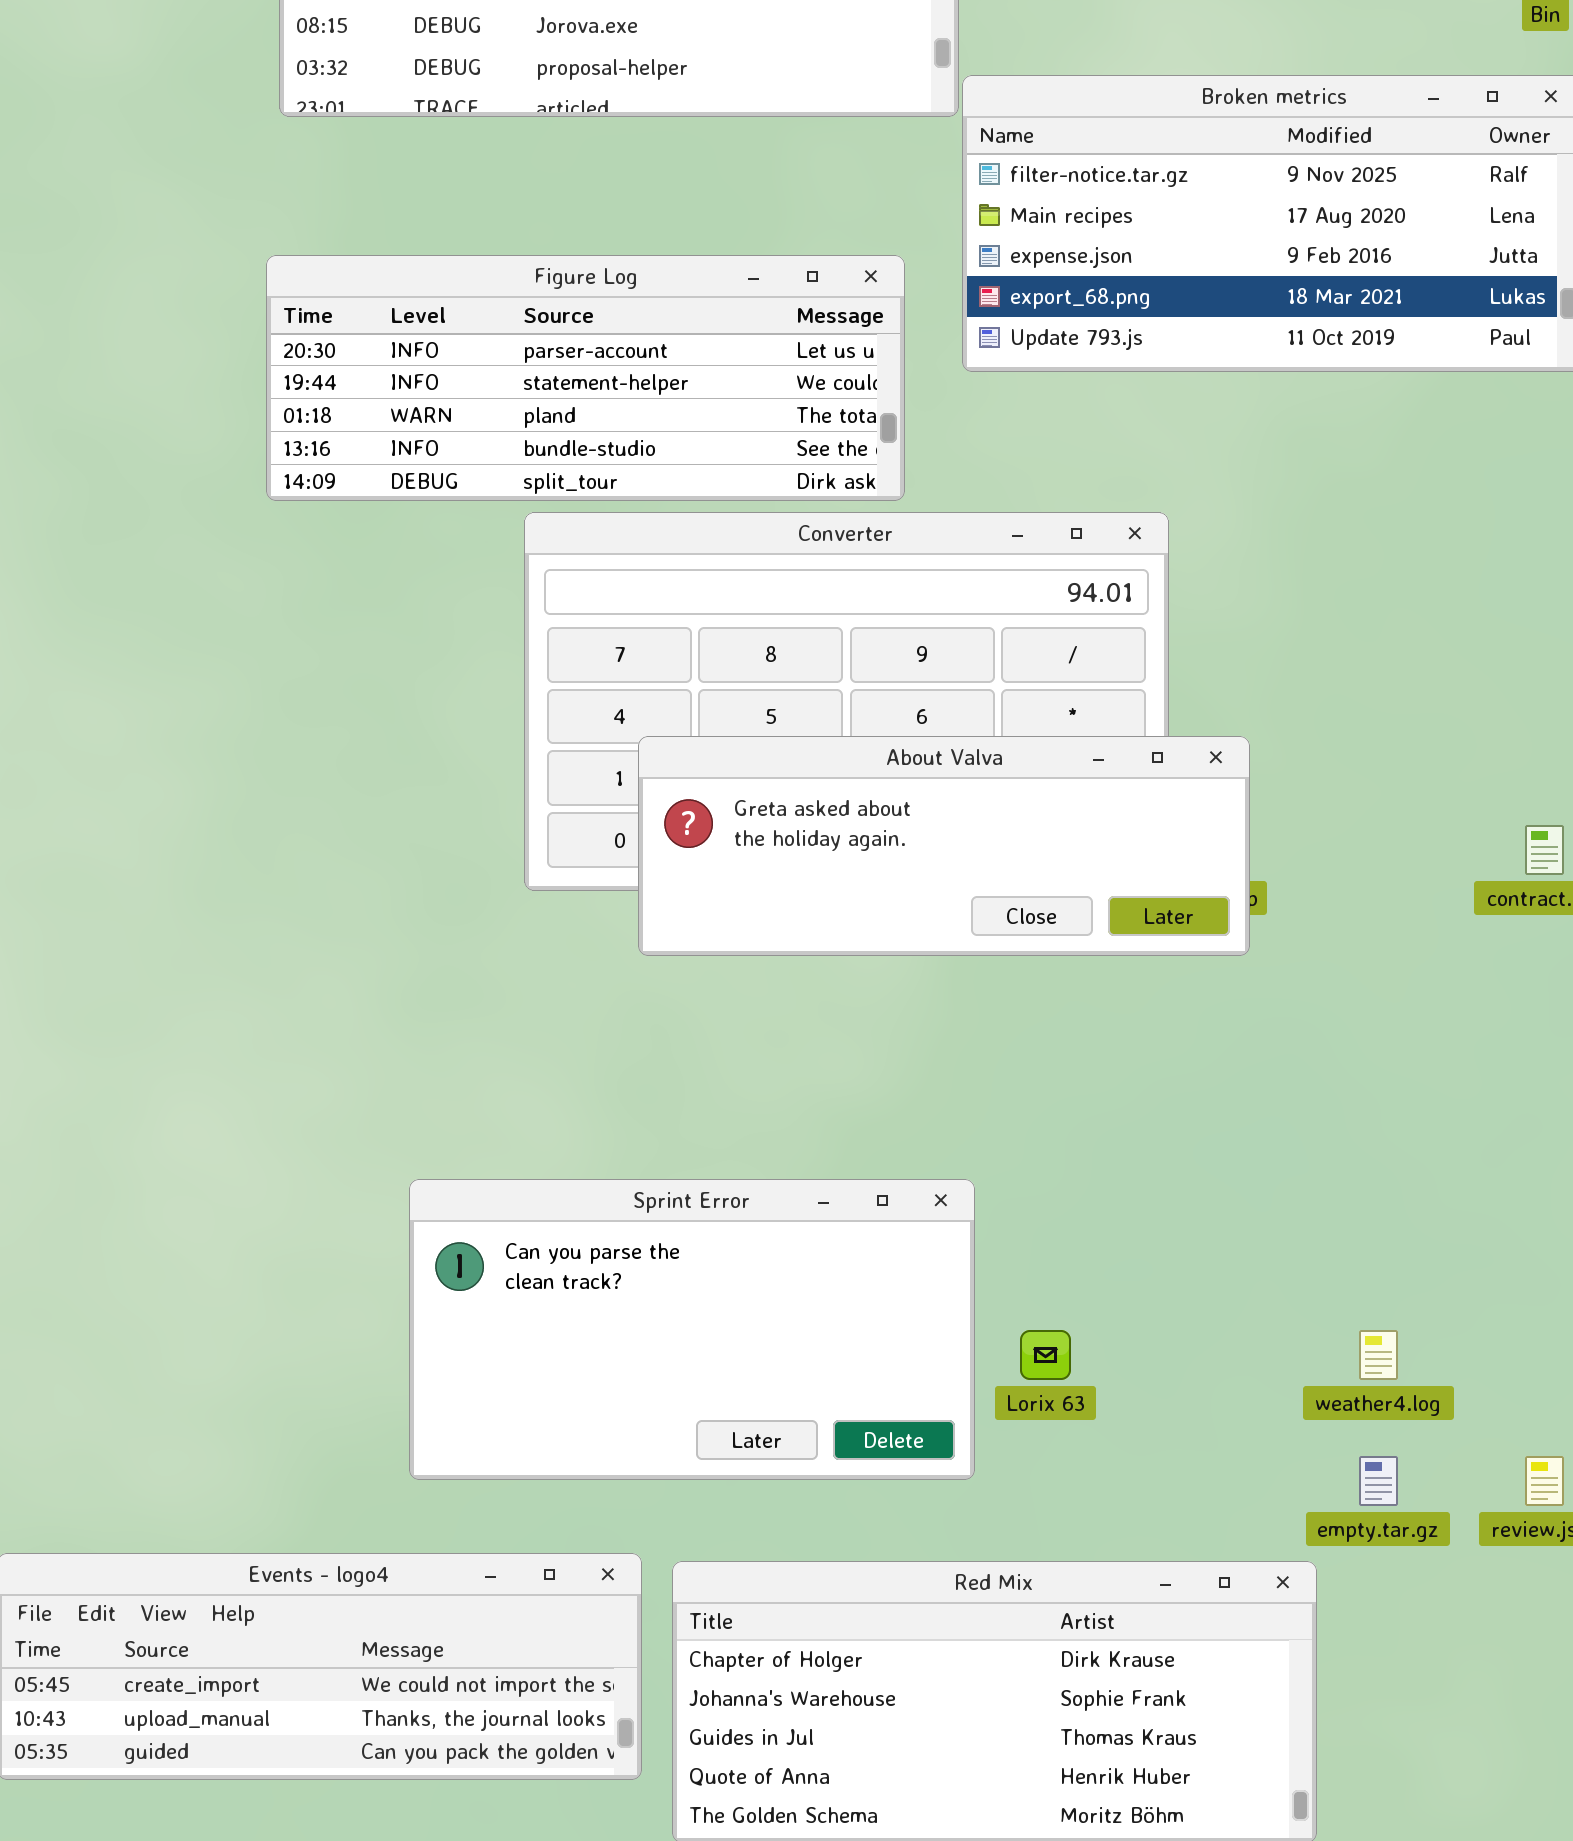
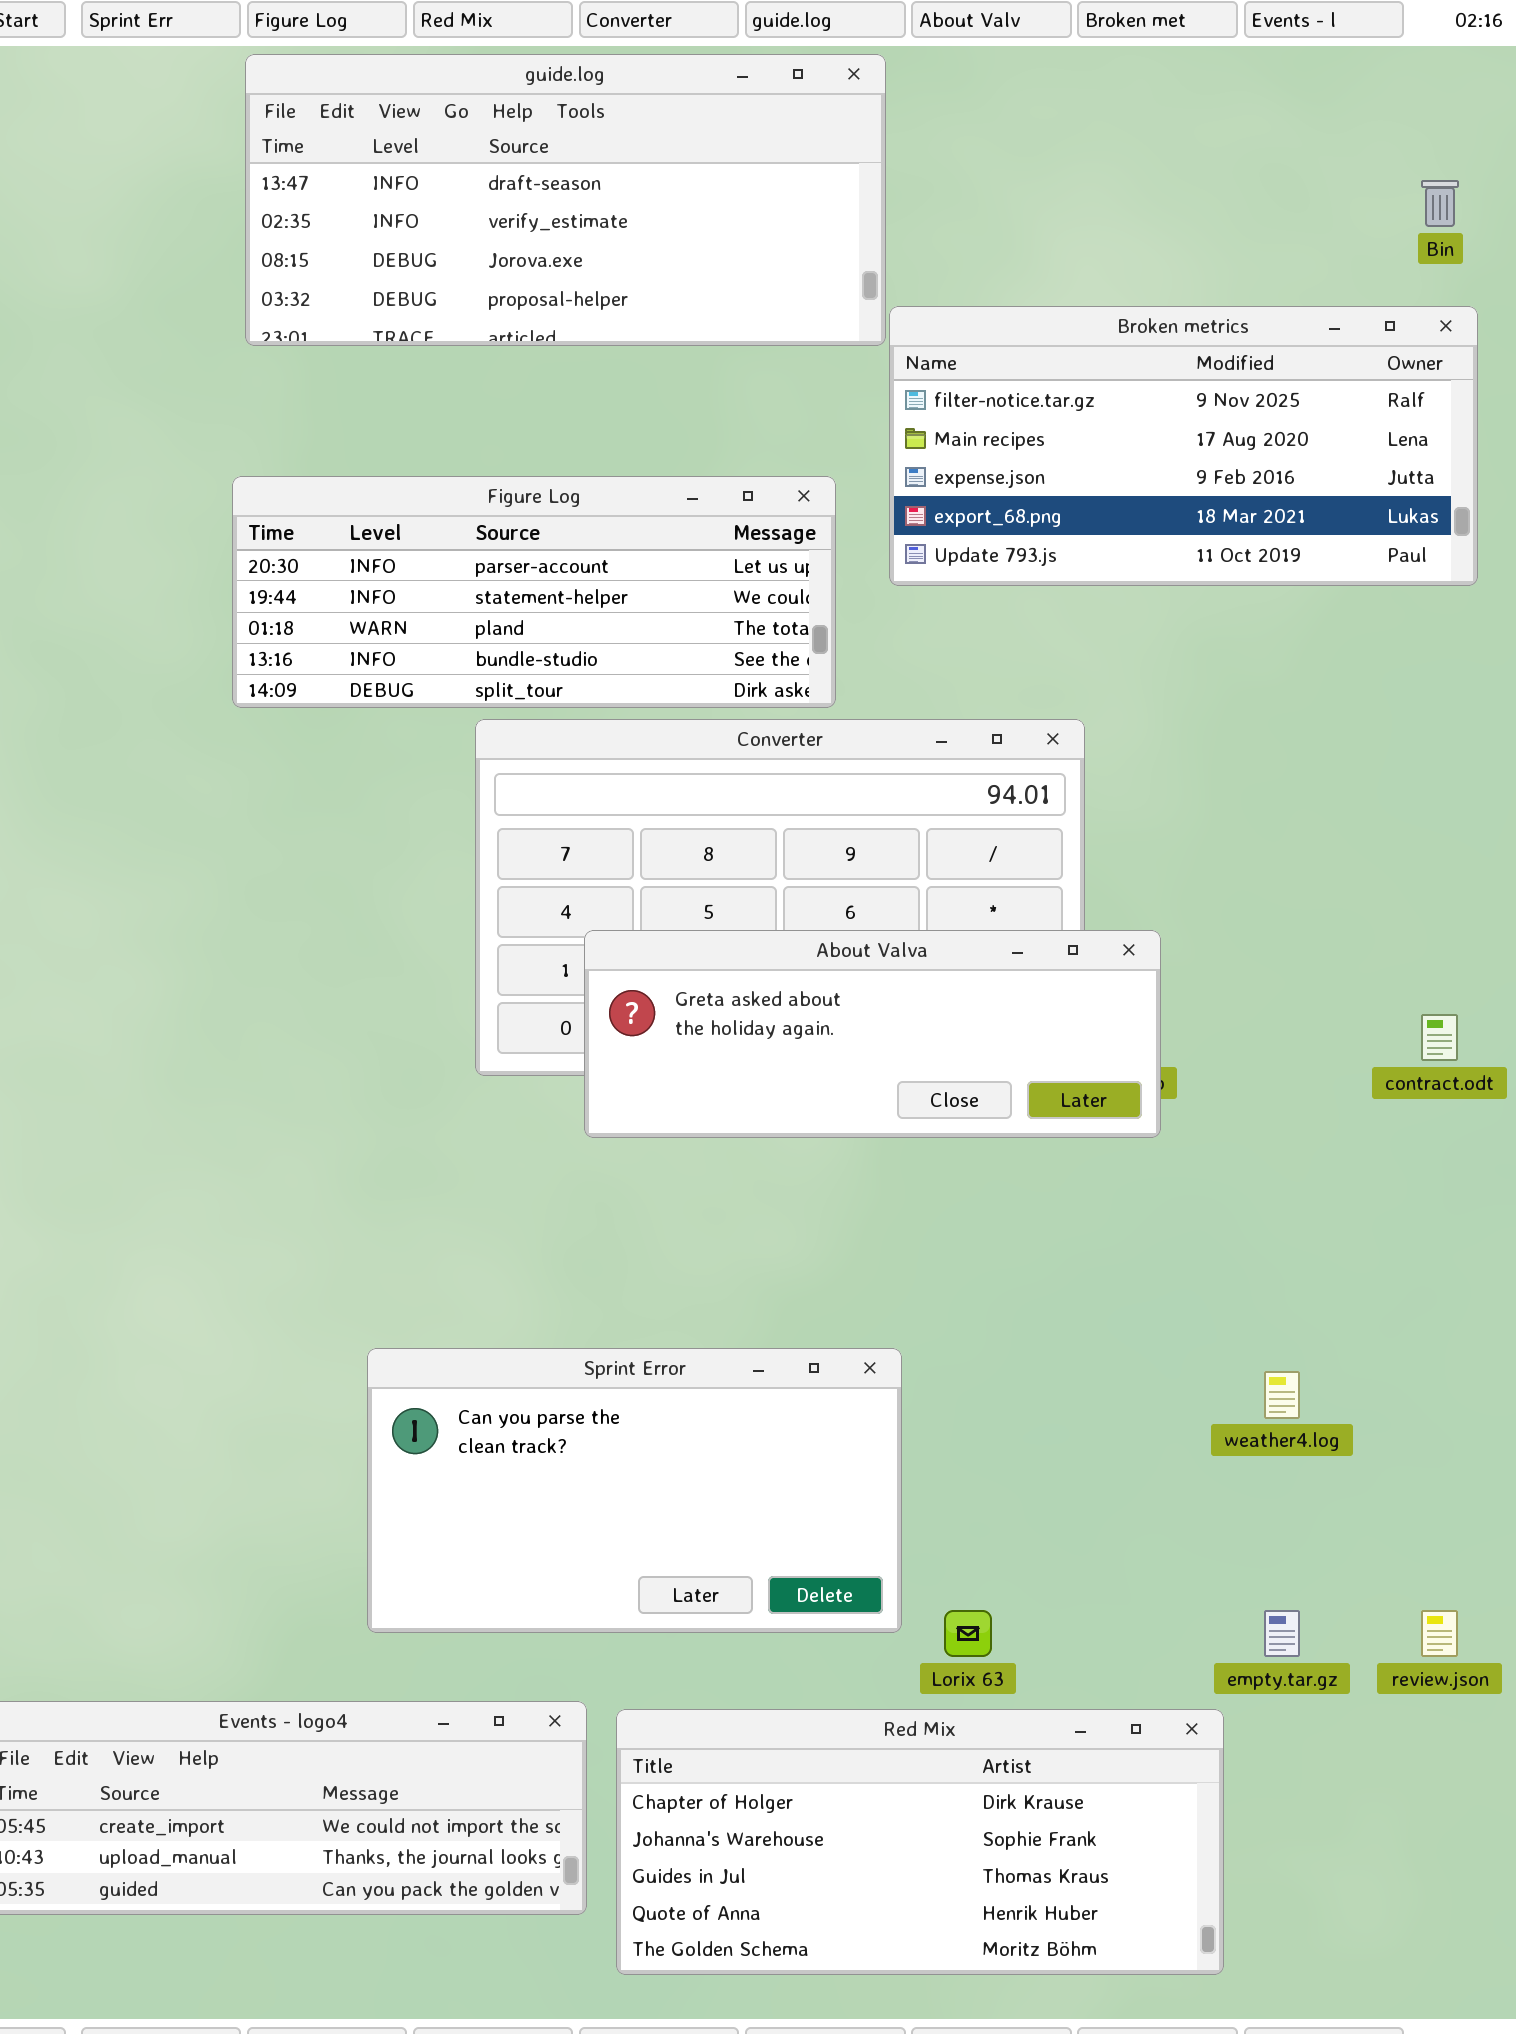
Lorix 63: [1020,1330,1071,1380] -> [944,1610,992,1657], moved
weather4.log: [1359,1330,1398,1380] -> [1264,1371,1300,1419], moved

